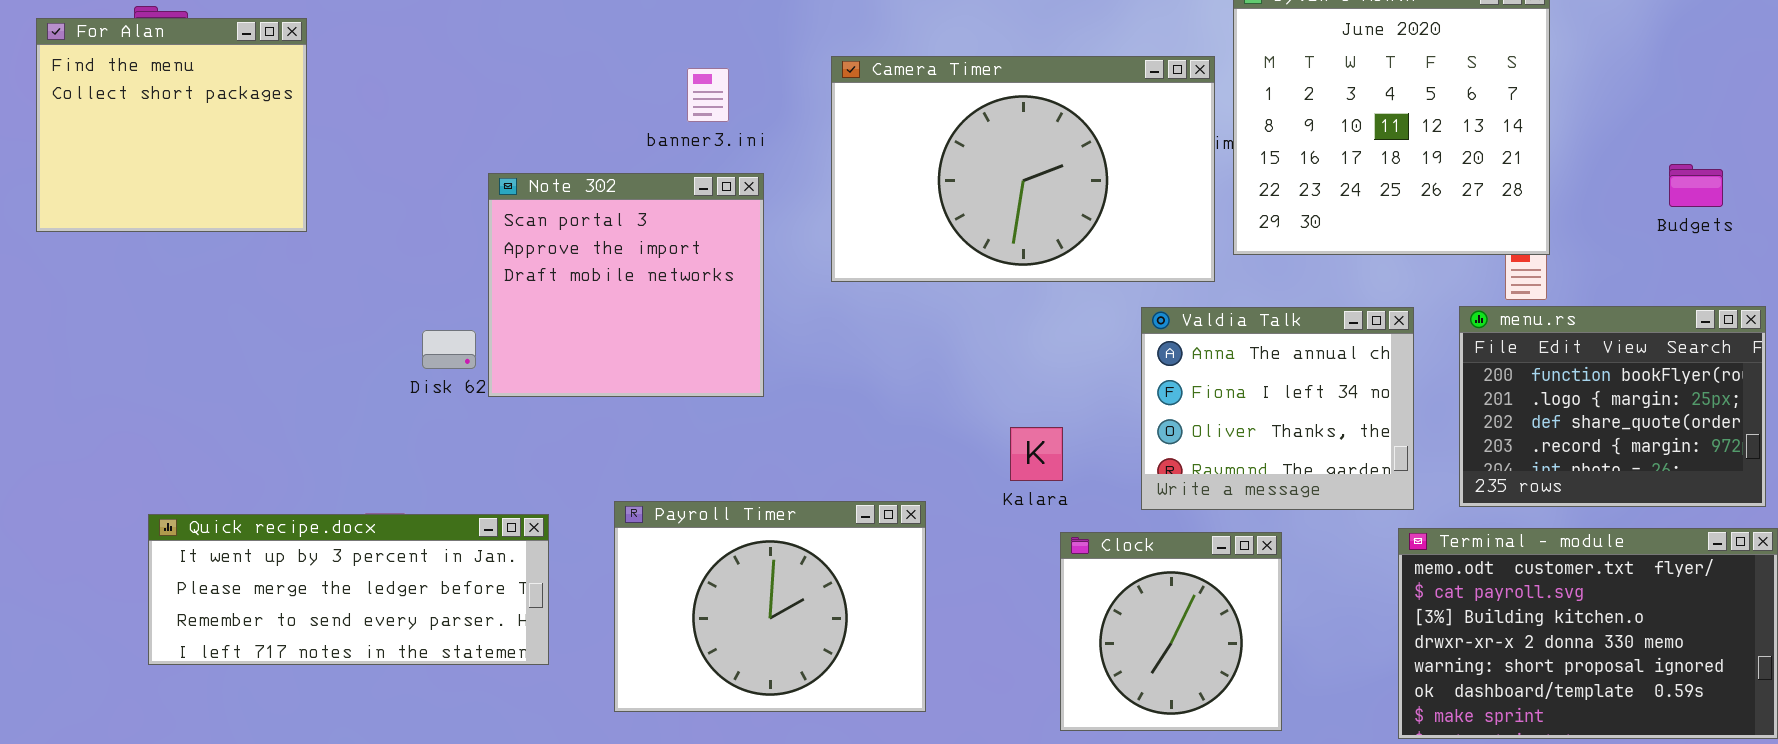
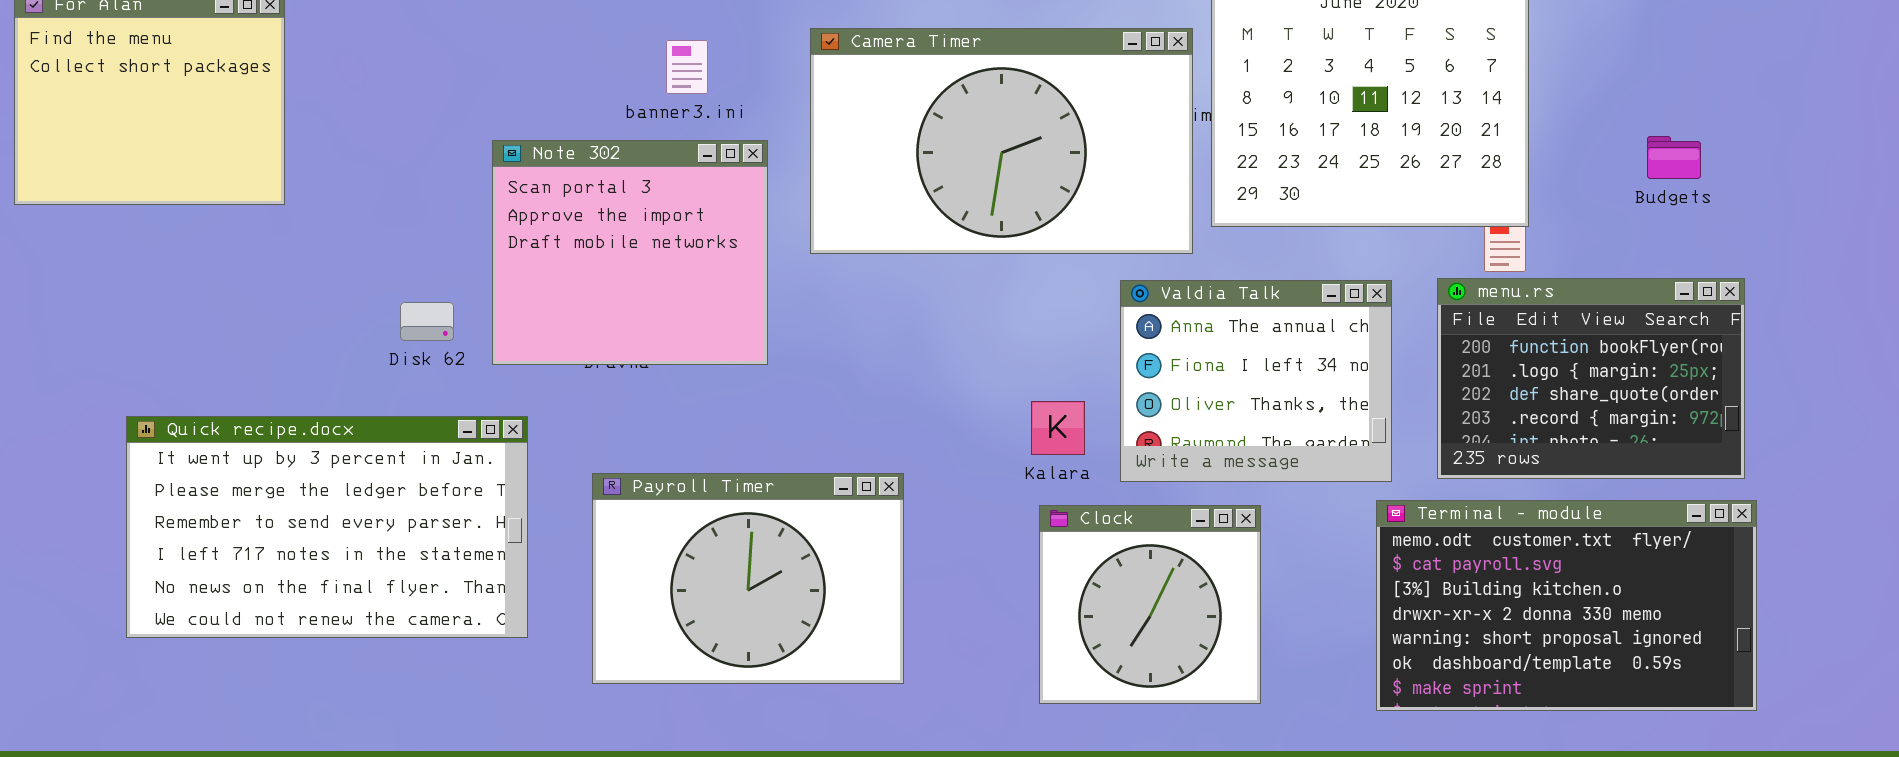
Note 302: [488,173,764,397] -> [492,140,768,365], moved
Kalara: [1010,427,1063,481] -> [1031,401,1085,455], moved
Quick recipe.docx: [148,514,549,665] -> [126,416,528,638], resized

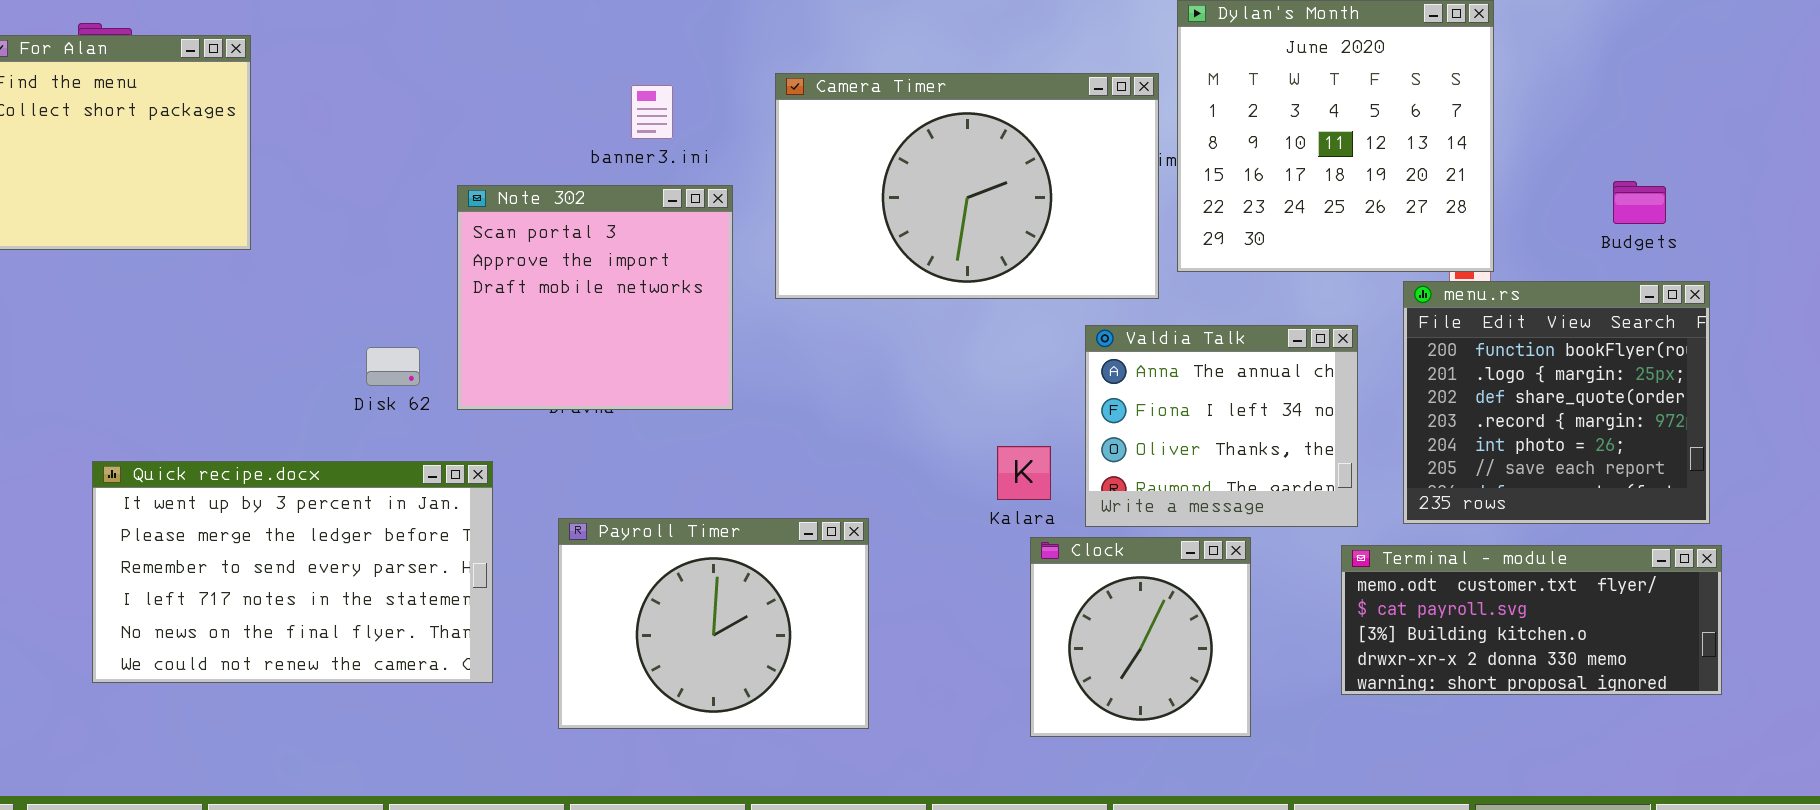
menu.rs: [1437,278,1745,479] -> [1403,281,1710,524], resized
Terminal - module: [1376,500,1757,711] -> [1341,545,1722,695], resized
Clock: [1039,505,1261,704] -> [1030,537,1251,737], moved

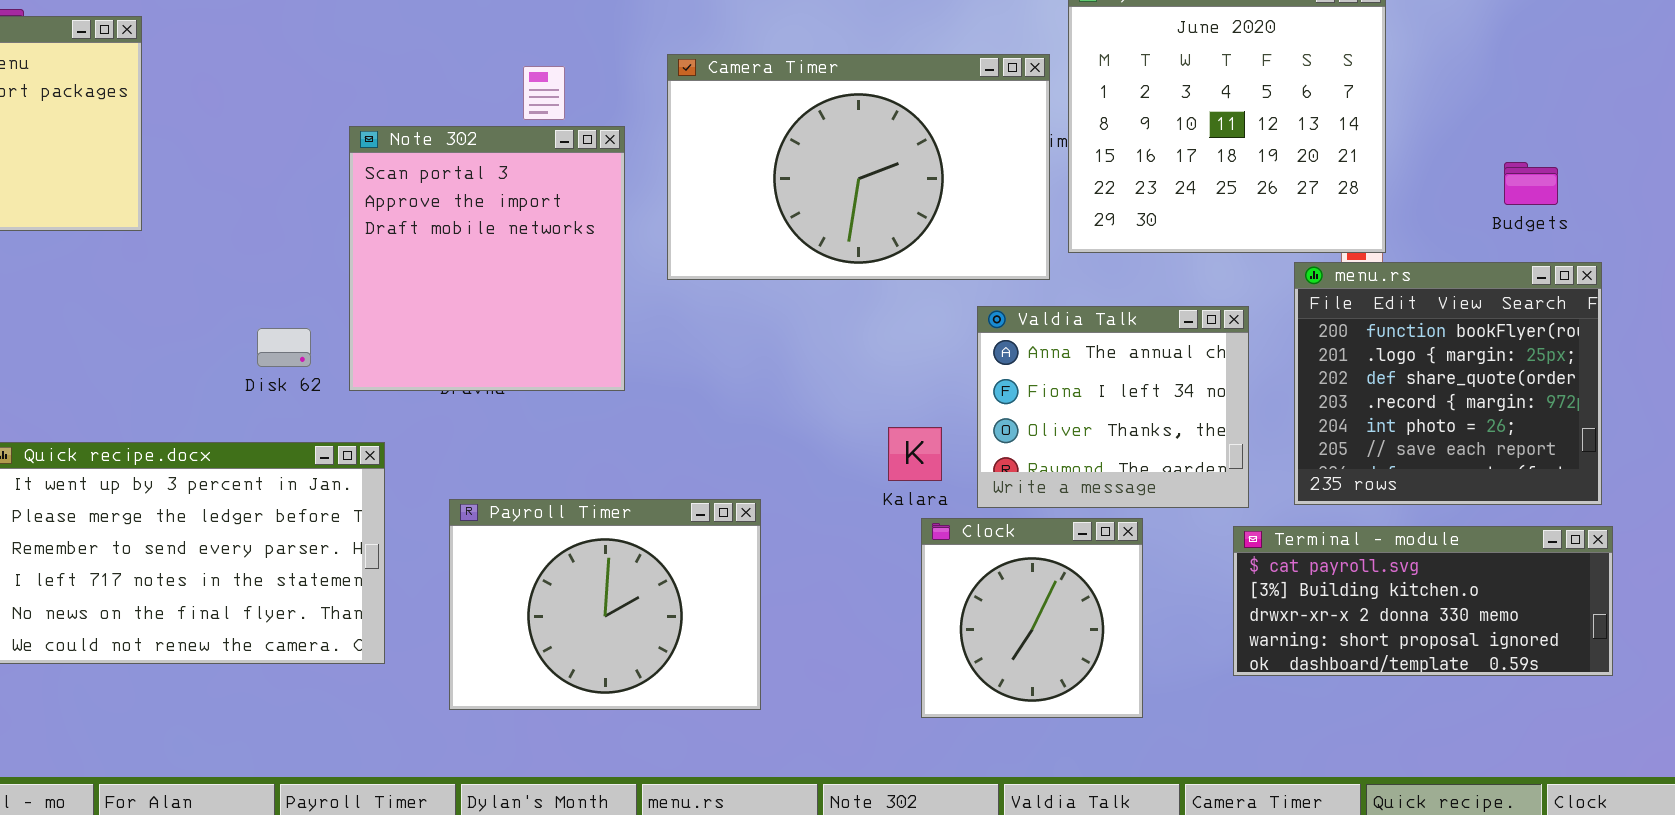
Note 302: [457,185,733,410] -> [349,126,625,391], resized
Terminal - module: [1341,545,1722,695] -> [1233,526,1613,676], scrolled down 1 row

